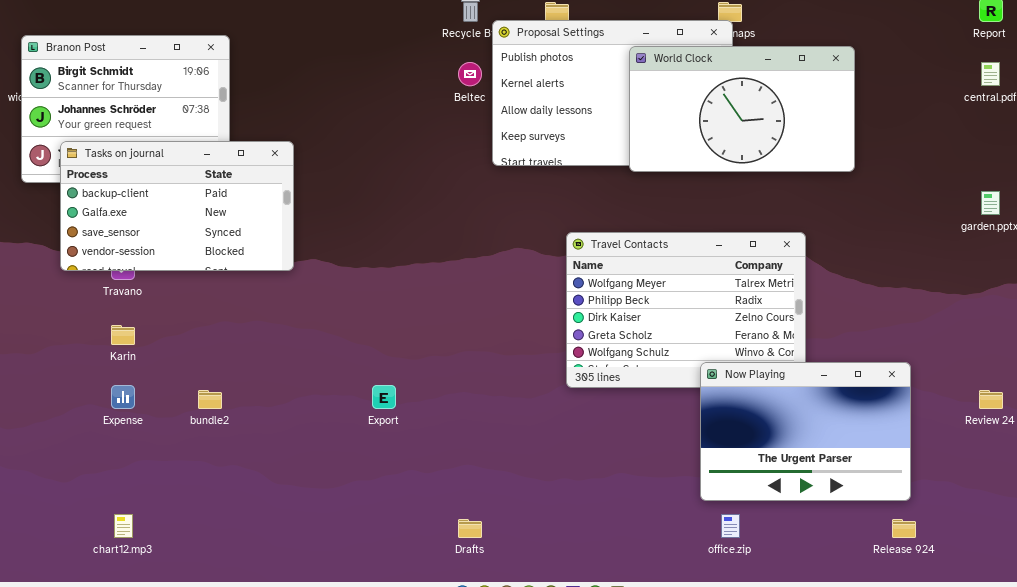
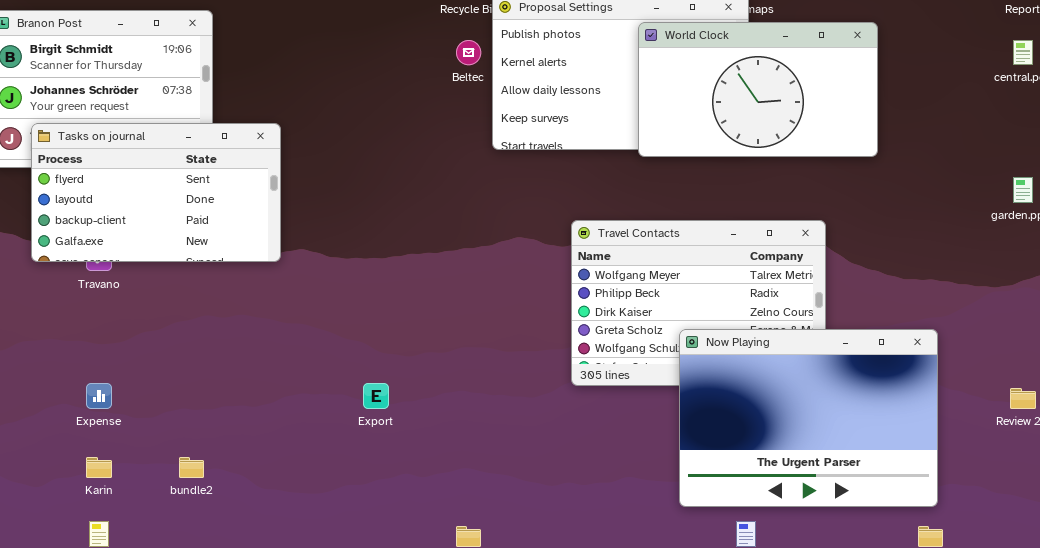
Tasks on journal: [60,141,294,271] -> [31,123,281,262], scrolled up 2 rows
Karin: [111,325,135,345] -> [86,457,112,478], moved
Now Playing: [700,362,911,501] -> [679,329,938,507], resized
bundle2: [198,390,222,409] -> [179,457,204,478], moved

